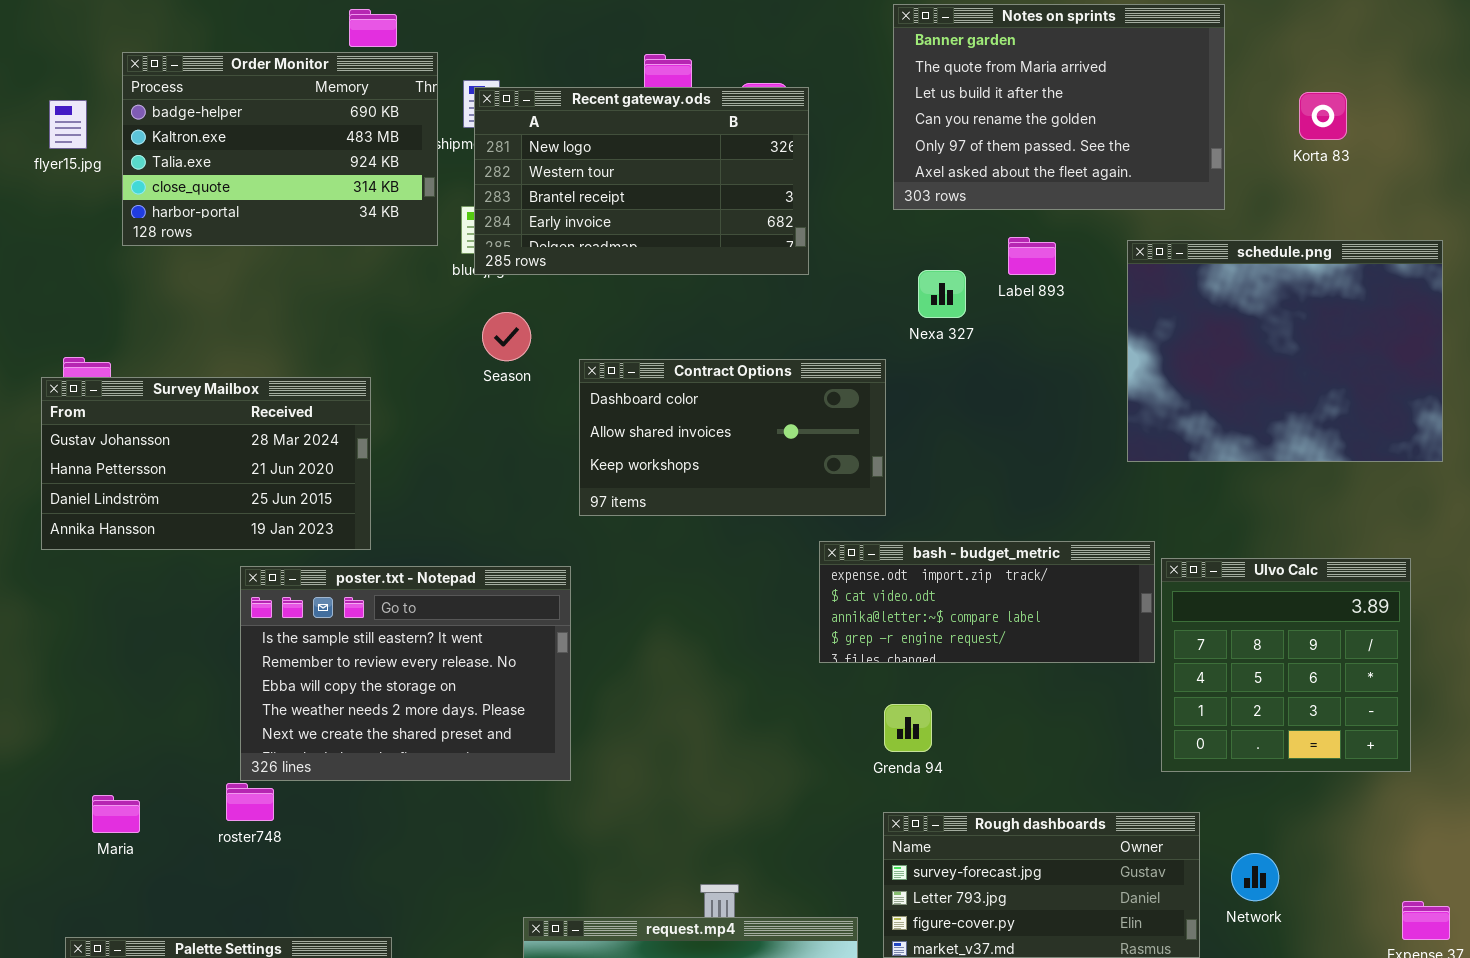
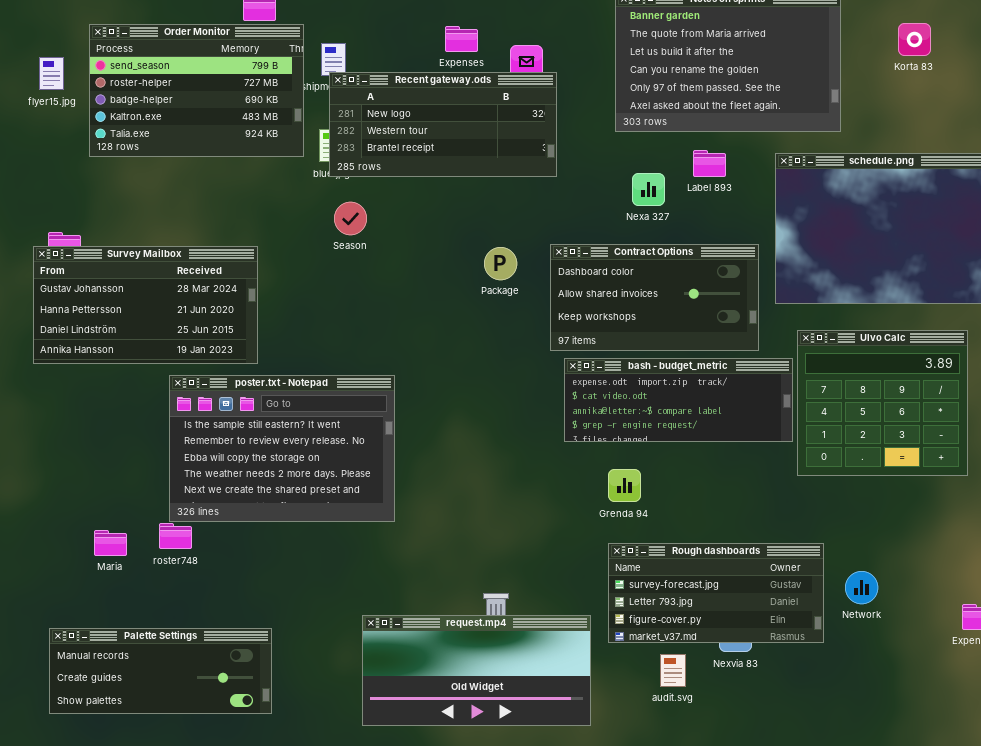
Order Monitor: [122,52,438,246] -> [89,24,304,157], scrolled up 2 rows
Recent gateway.ods: [474,87,809,275] -> [329,72,557,177], resized
Korta 83: [1299,92,1347,140] -> [898,23,931,56], moved
Contract Options: [579,359,886,516] -> [550,244,759,351], moved
Ulvo Calc: [1161,558,1411,772] -> [797,330,968,476], moved
Maria: [92,795,140,833] -> [94,530,127,556], moved

